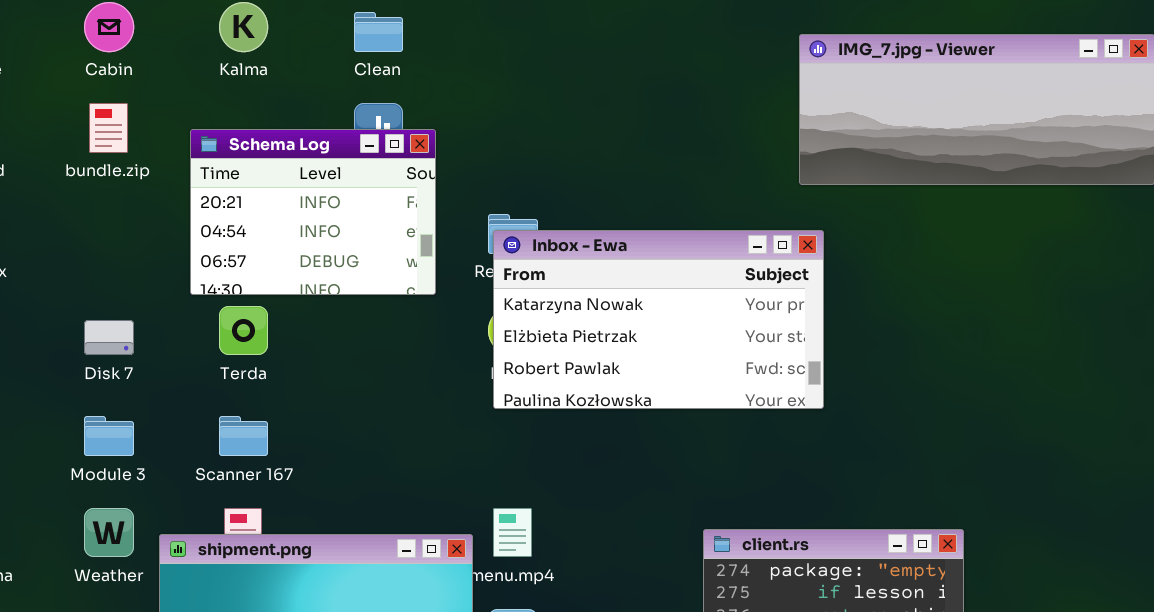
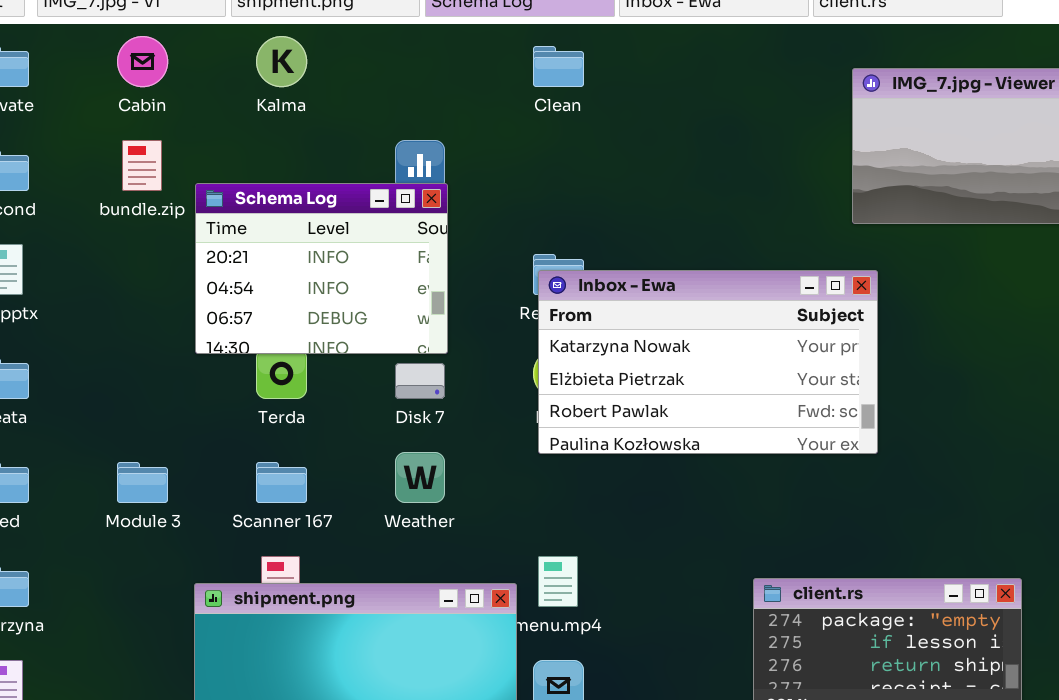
Clean: [354,12,403,52] -> [533,46,584,87], moved
Schema Log: [190,129,436,295] -> [195,183,448,354], moved
Disk 7: [84,320,134,355] -> [395,363,445,399], moved
Weather: [84,508,134,557] -> [395,452,445,503], moved

